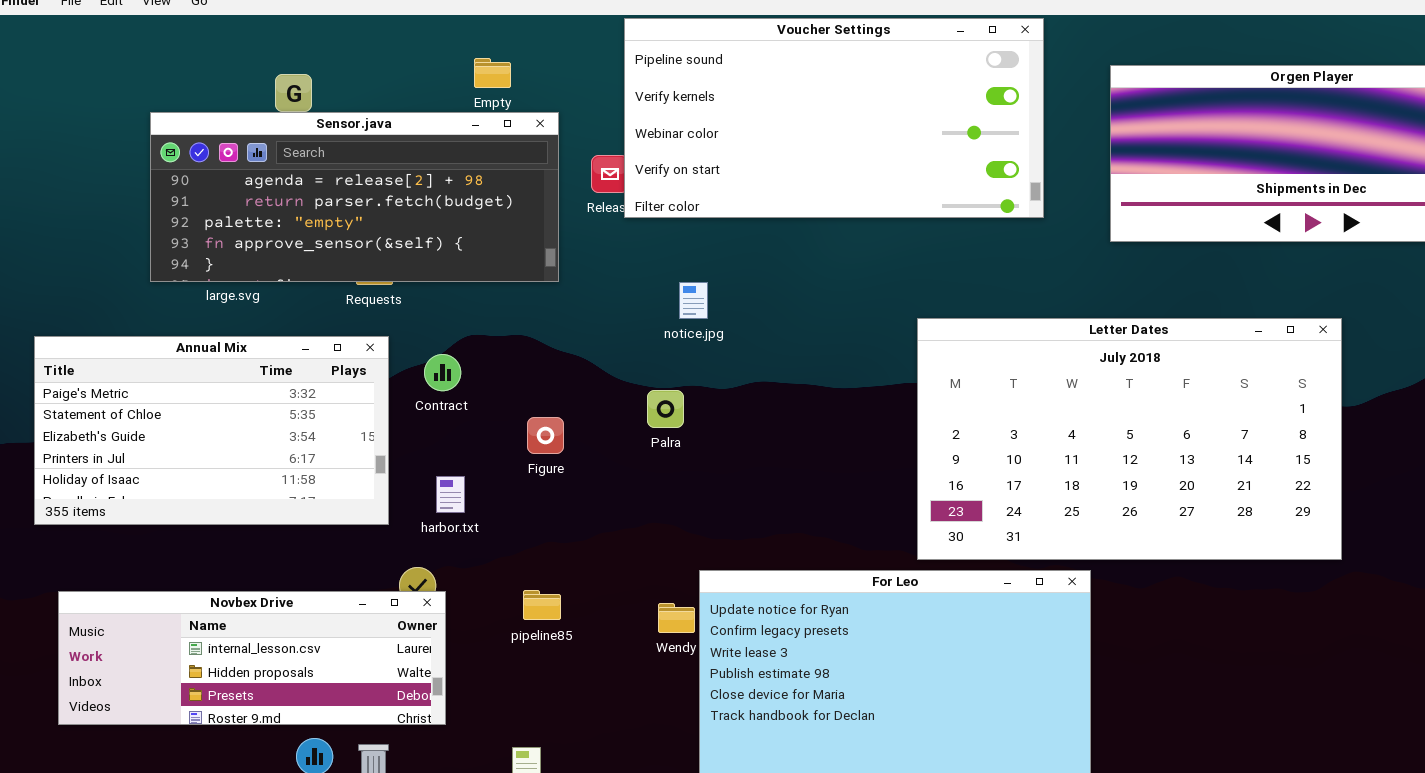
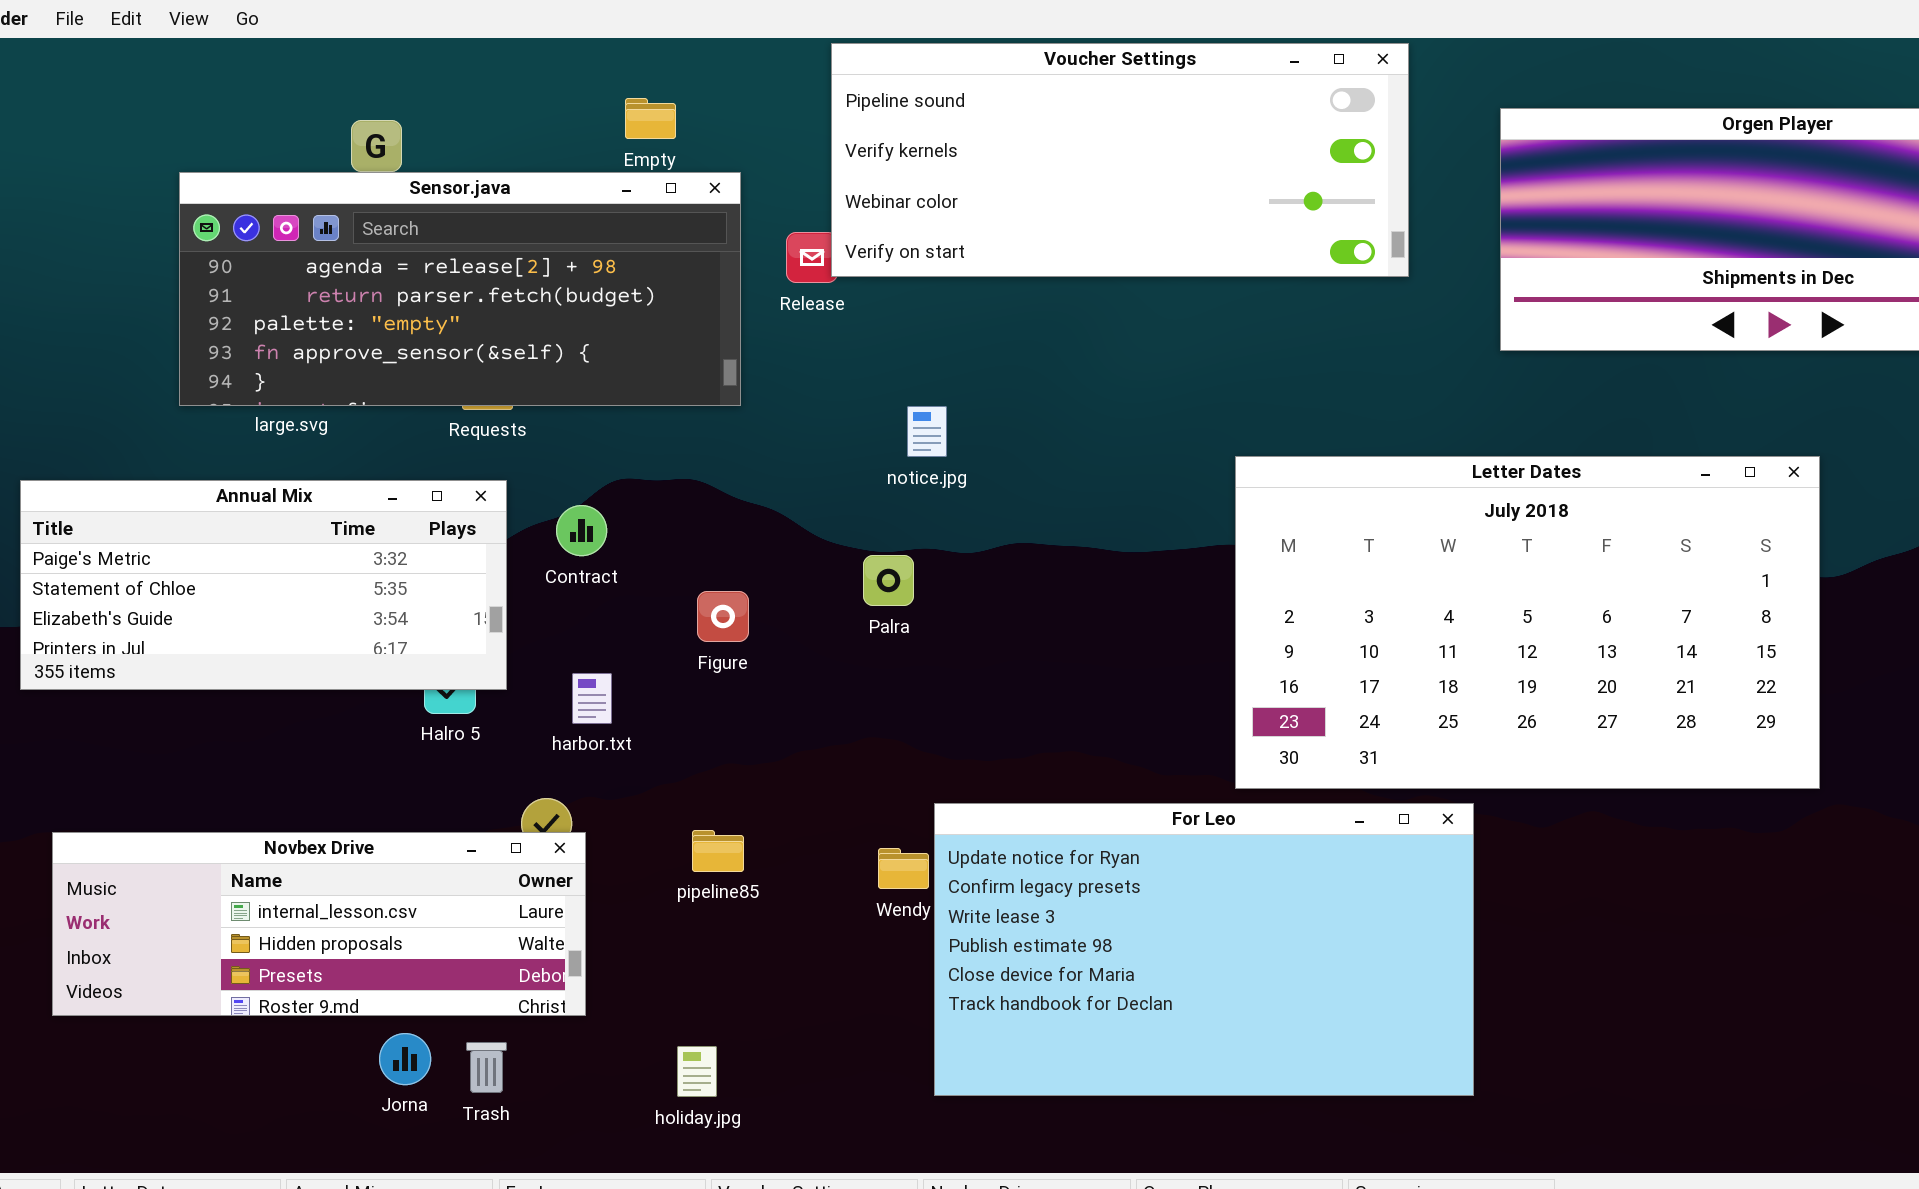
Voucher Settings: [624,18,1044,218] -> [831,43,1409,277], resized
Annual Mix: [34,336,389,525] -> [20,480,507,690], resized

